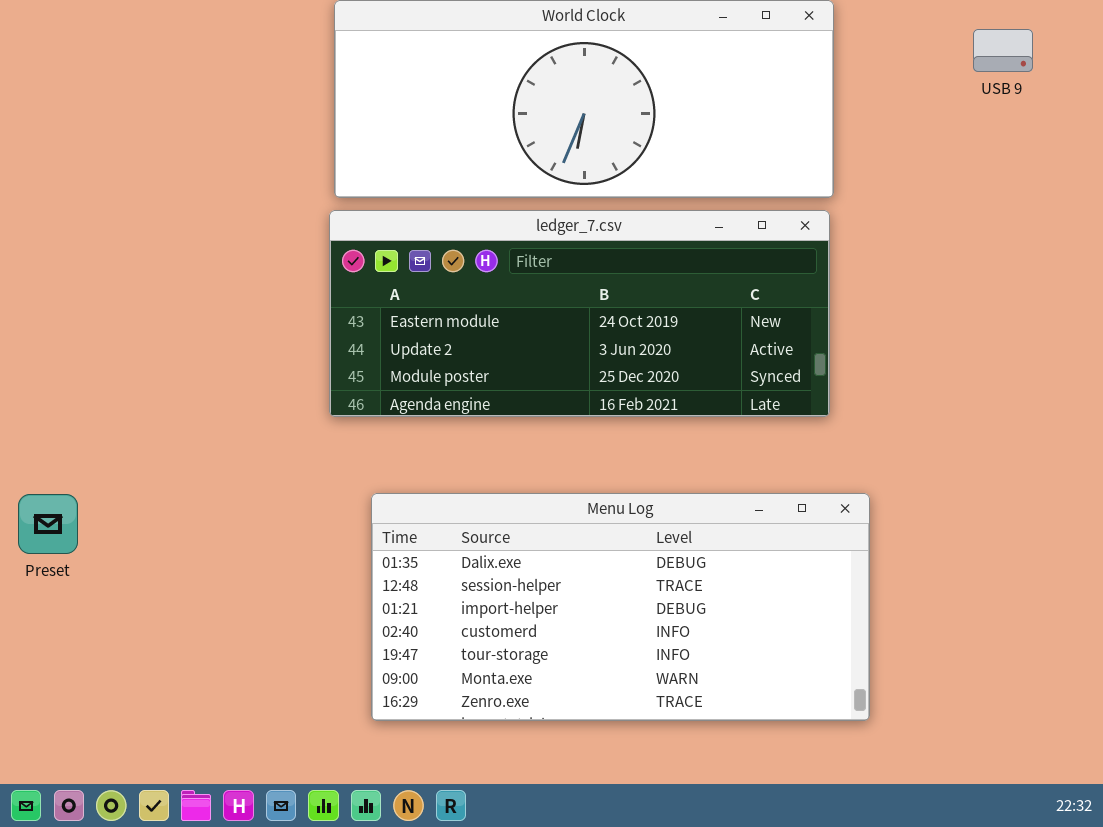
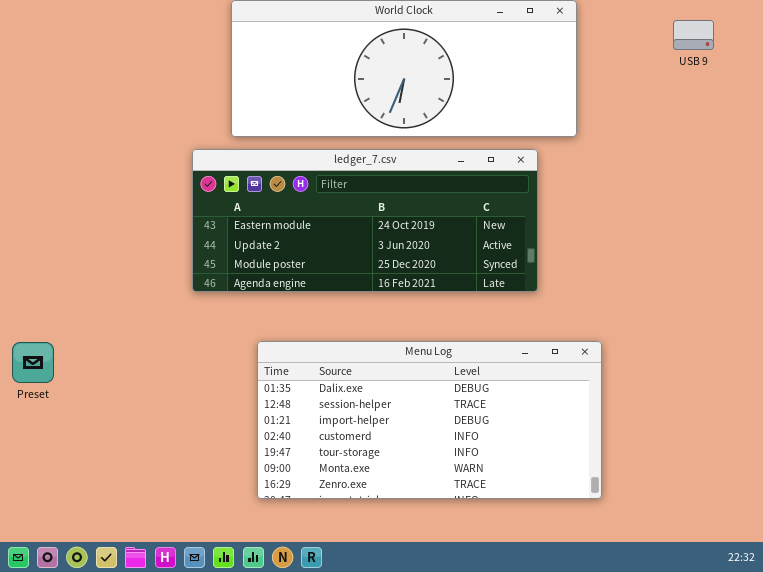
ledger_7.csv: [329,210,830,417] -> [192,149,538,292], moved

